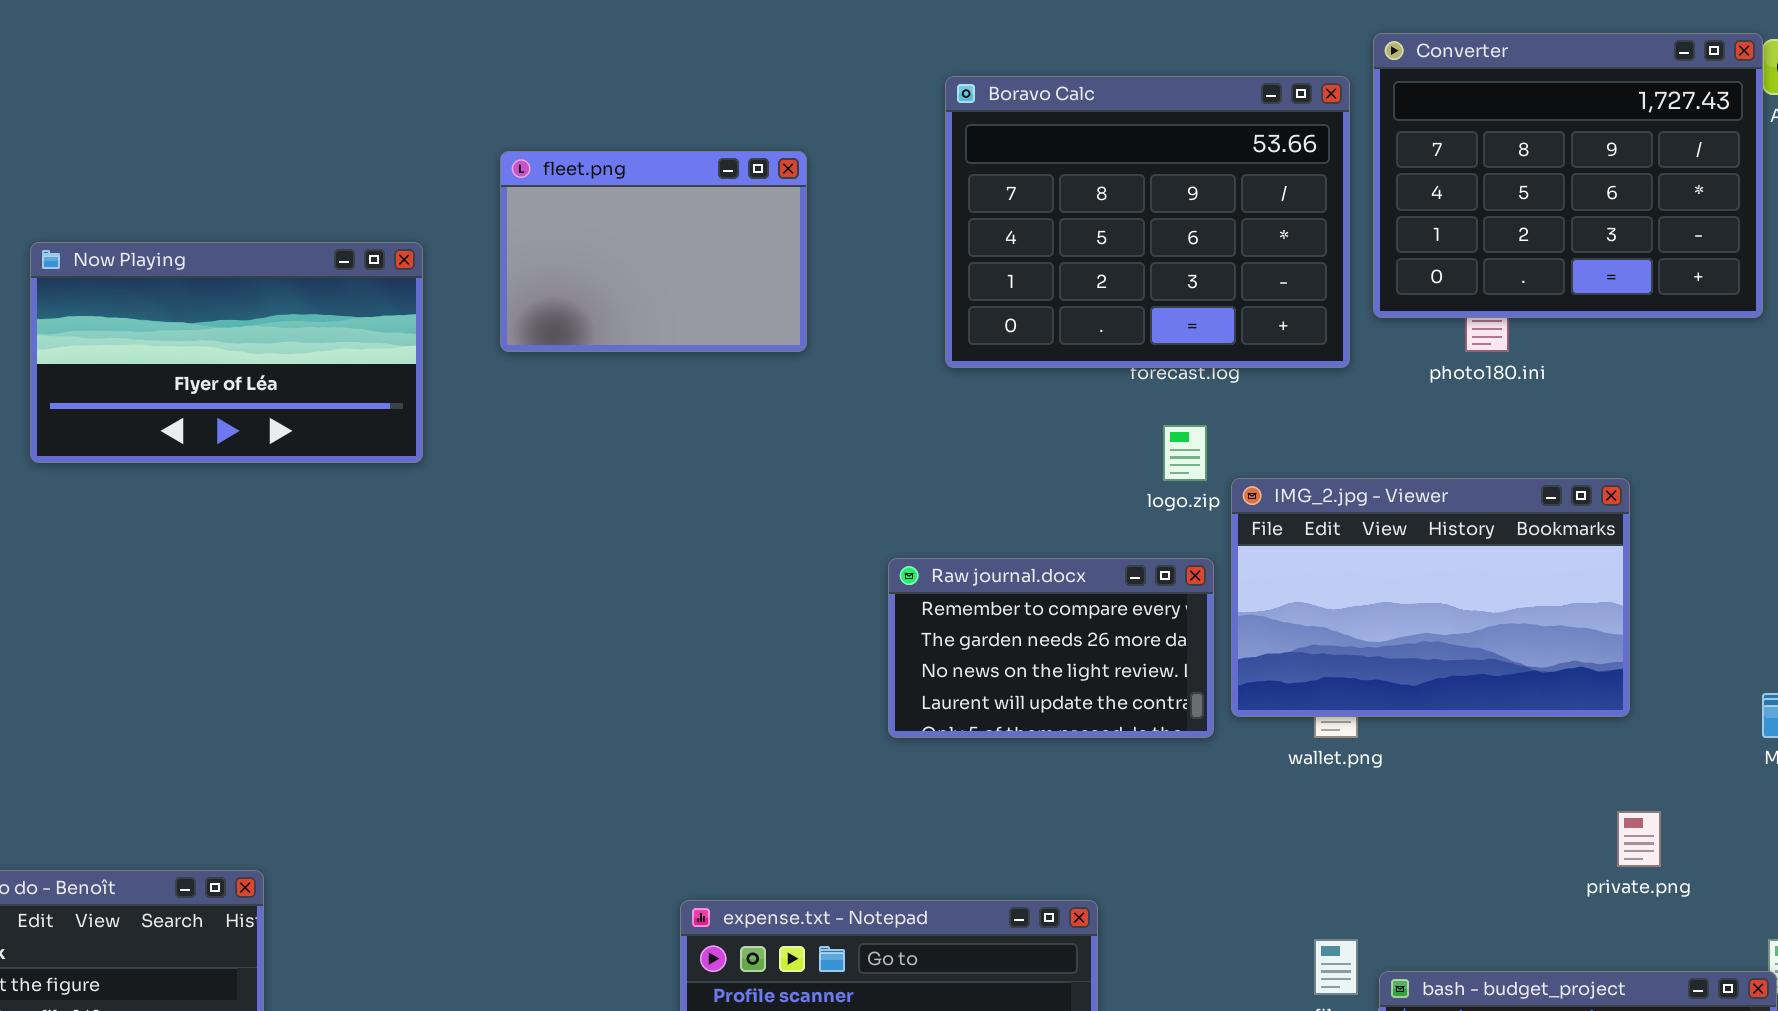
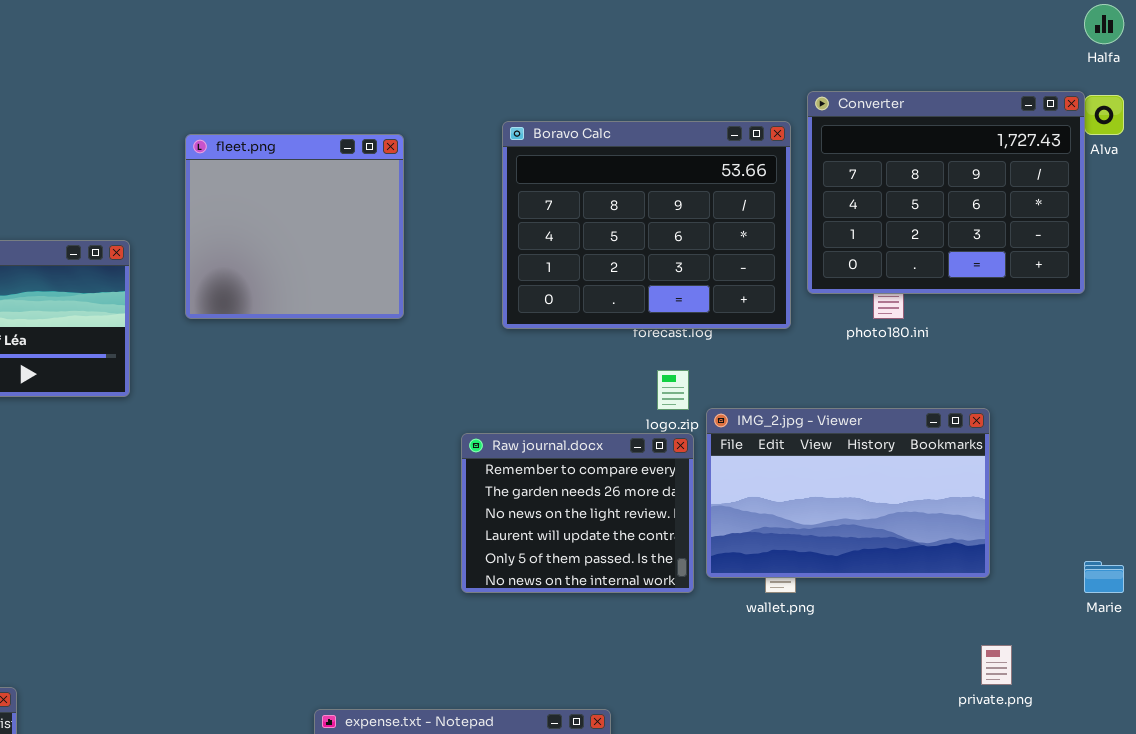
fleet.png: [500,151,807,352] -> [185,134,404,319], resized
Raw journal.docx: [888,558,1214,738] -> [461,433,694,593], resized

